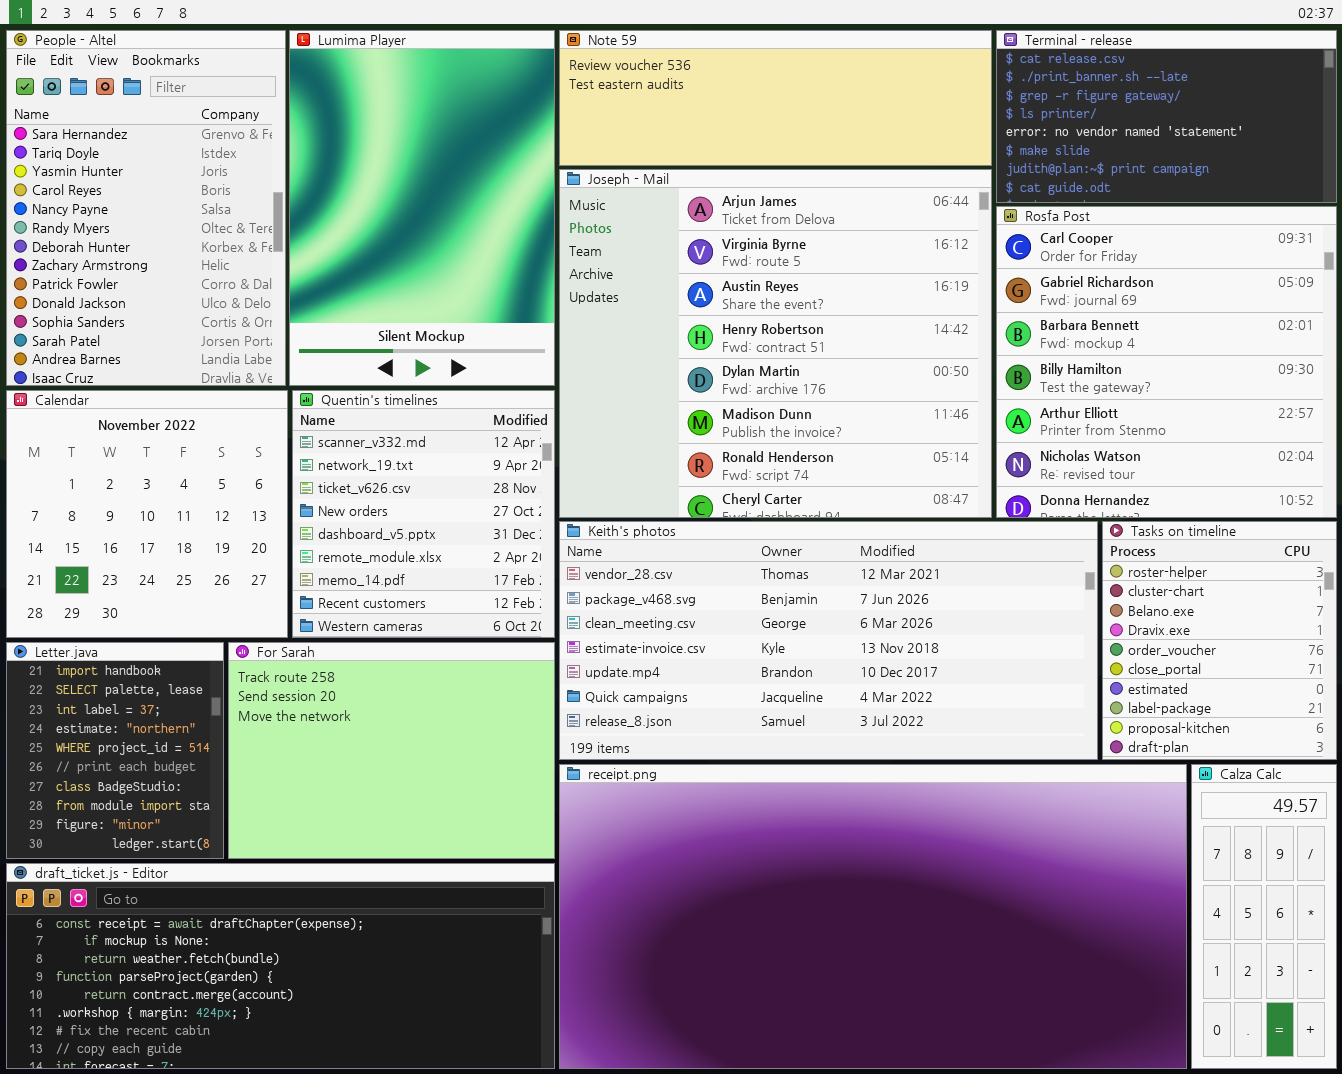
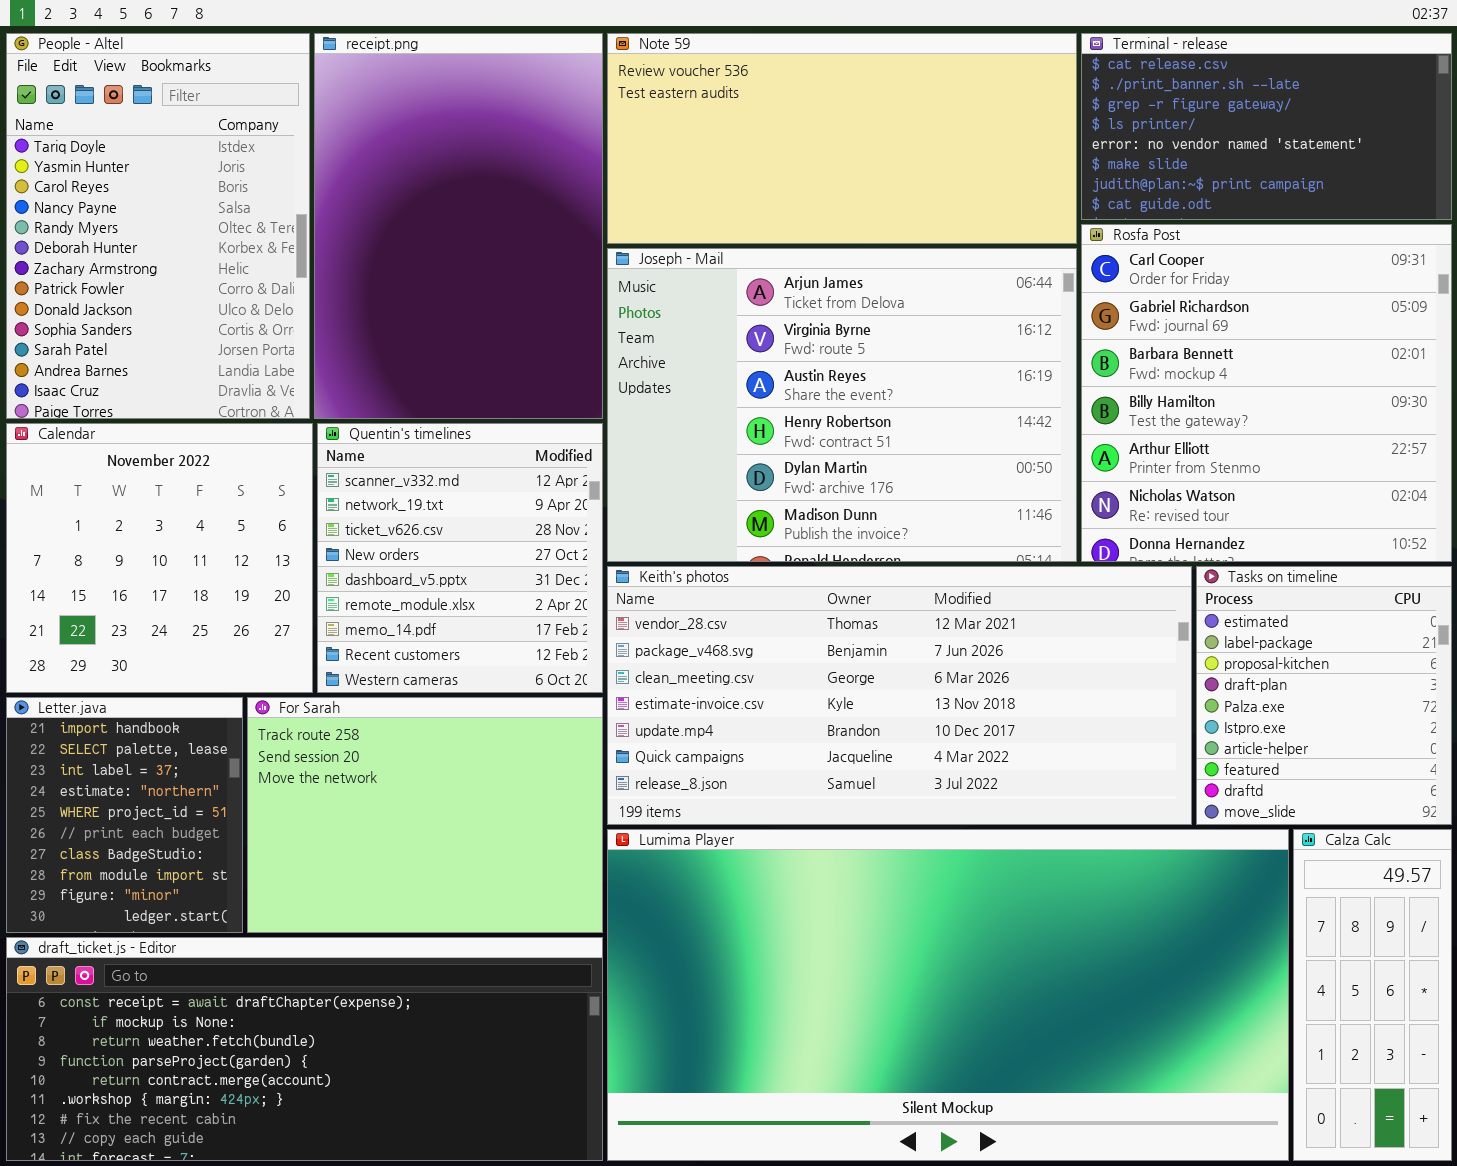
People - Altel: [6,30,286,386] -> [6,33,310,419], scrolled down 1 row
Lumima Player: [289,30,555,386] -> [607,829,1289,1161], moved, resized
Note 59: [559,30,992,166] -> [607,33,1077,244], resized
Joseph - Mail: [559,169,992,518] -> [607,248,1077,562], resized
Tasks on timeline: [1102,521,1337,760] -> [1196,566,1452,825], scrolled down 6 rows
receipt.png: [559,764,1187,1069] -> [314,33,603,419], moved, resized

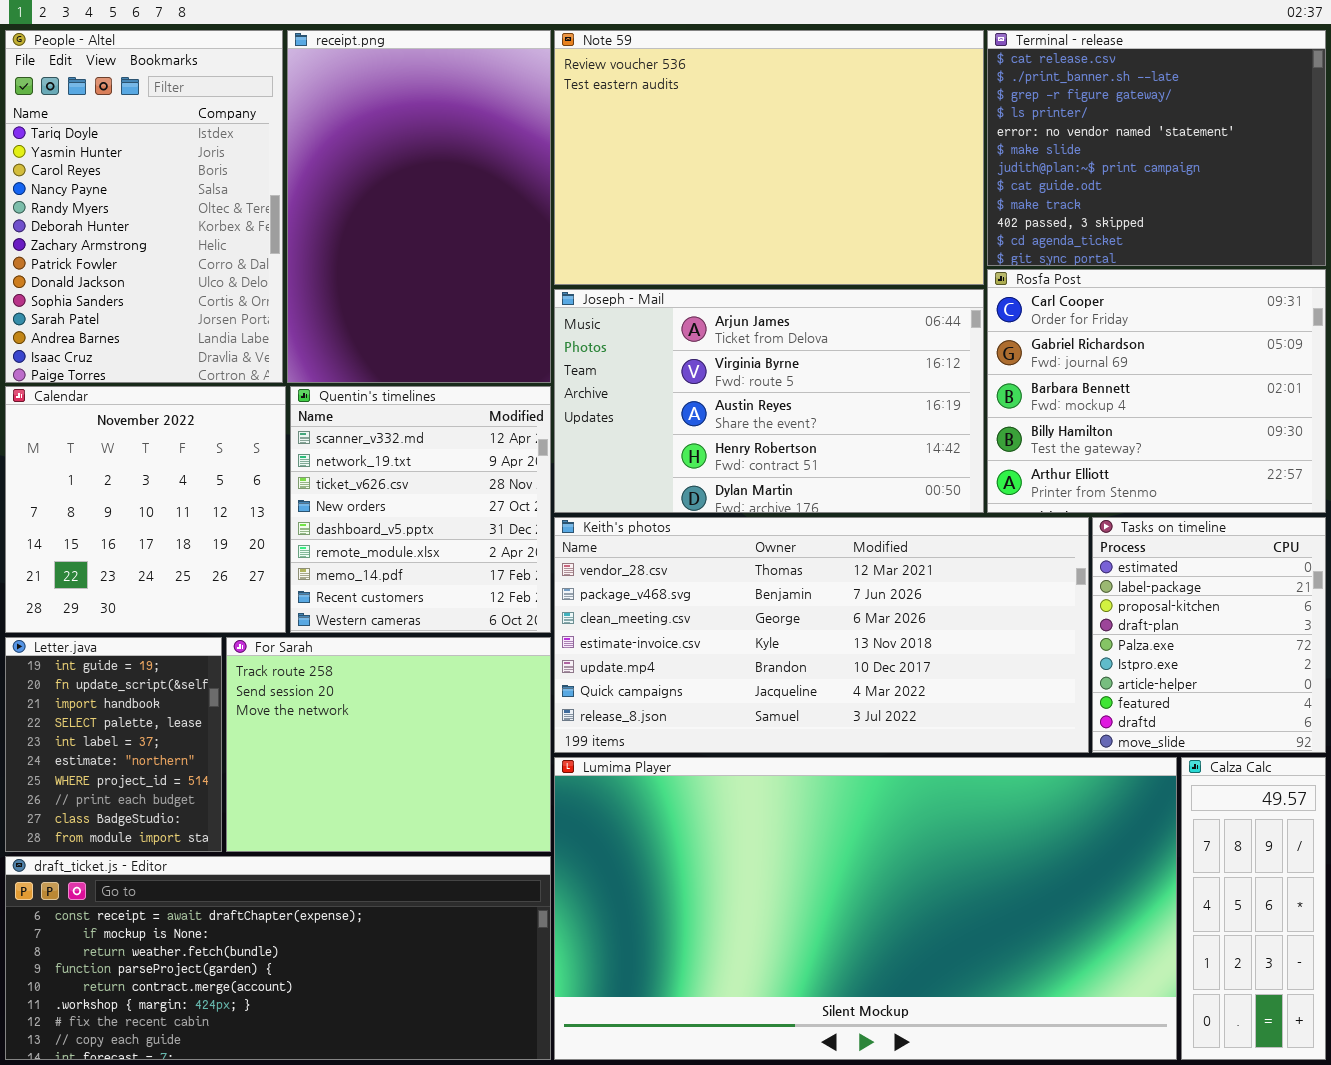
Note 59: [607,33,1077,244] -> [554,30,984,285], resized
Terminal - release: [1081,33,1452,220] -> [987,30,1326,266], resized
Rosfa Post: [1081,224,1452,562] -> [987,269,1326,513], resized
Joseph - Mail: [607,248,1077,562] -> [554,289,984,513], resized
Letter.java: [6,697,243,933] -> [5,637,222,852], scrolled up 2 rows

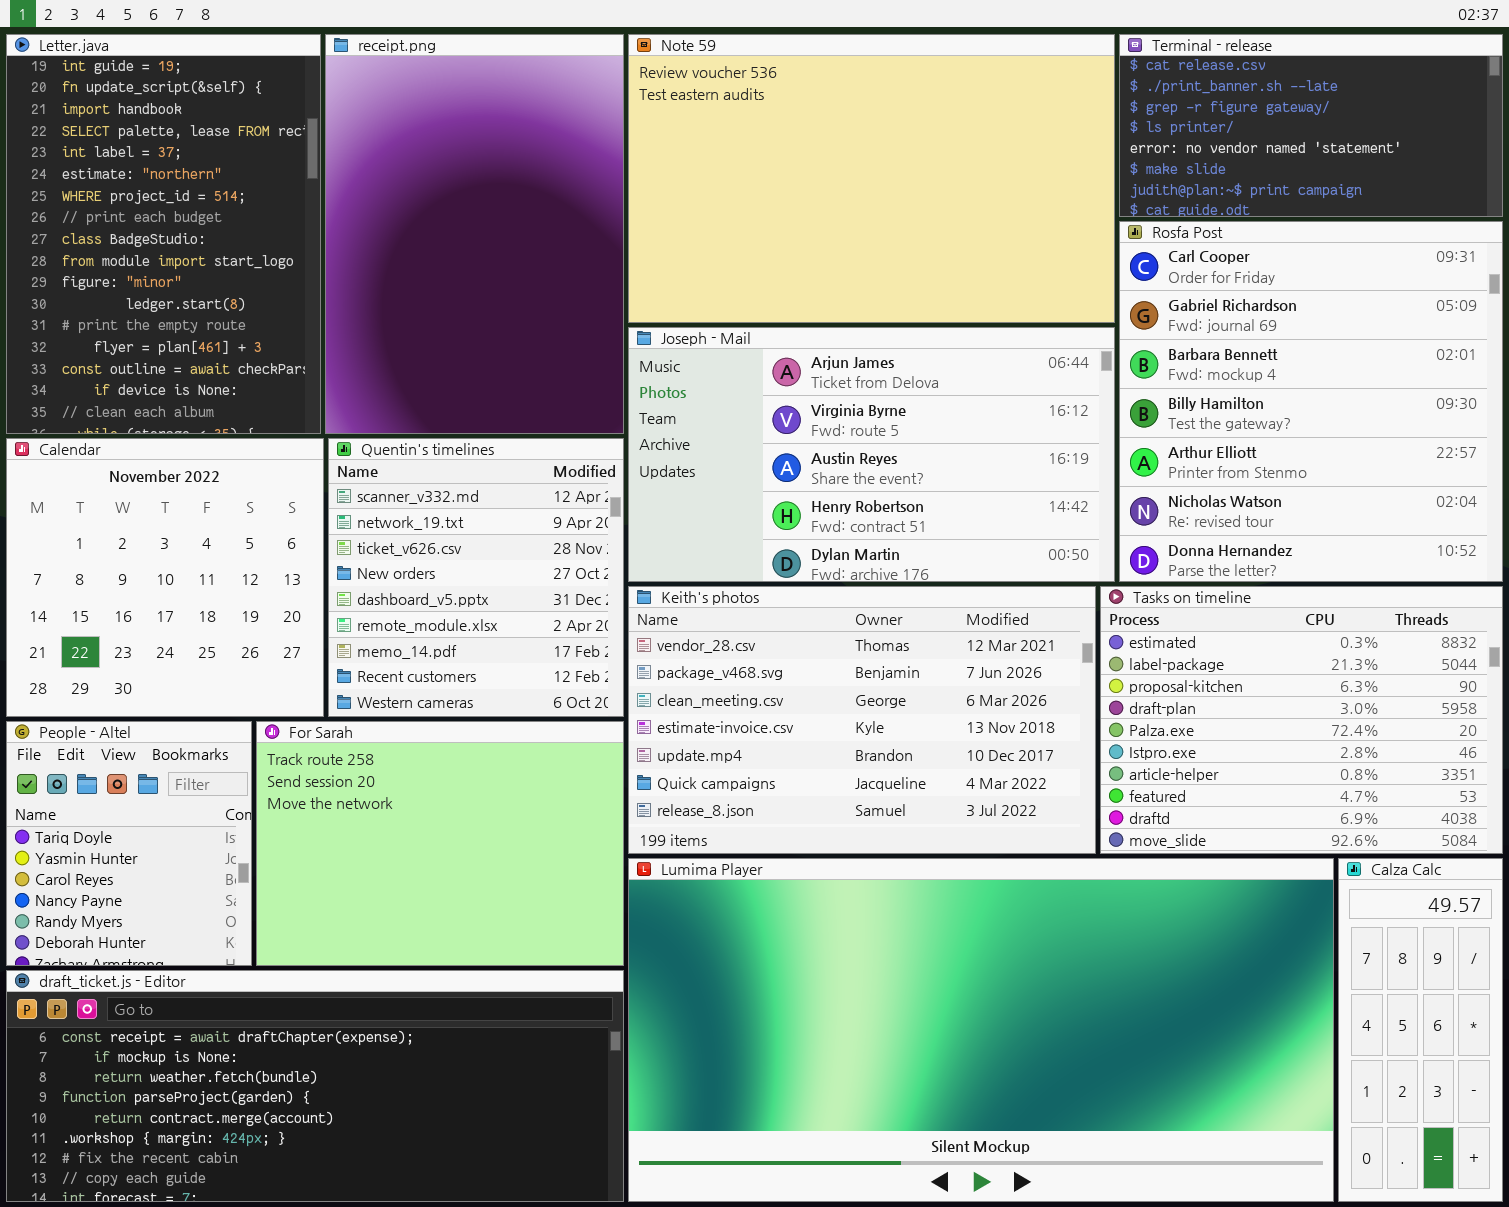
People - Altel: [5,30,283,383] -> [6,721,252,966], moved, resized
Terminal - release: [987,30,1326,266] -> [1119,34,1503,217], resized
Rosfa Post: [987,269,1326,513] -> [1119,221,1503,582], resized
Keith's photos: [554,517,1089,753] -> [628,586,1096,854], resized
Tasks on timeline: [1092,517,1326,753] -> [1100,586,1503,854], resized
Letter.java: [5,637,222,852] -> [6,34,321,434], moved, resized

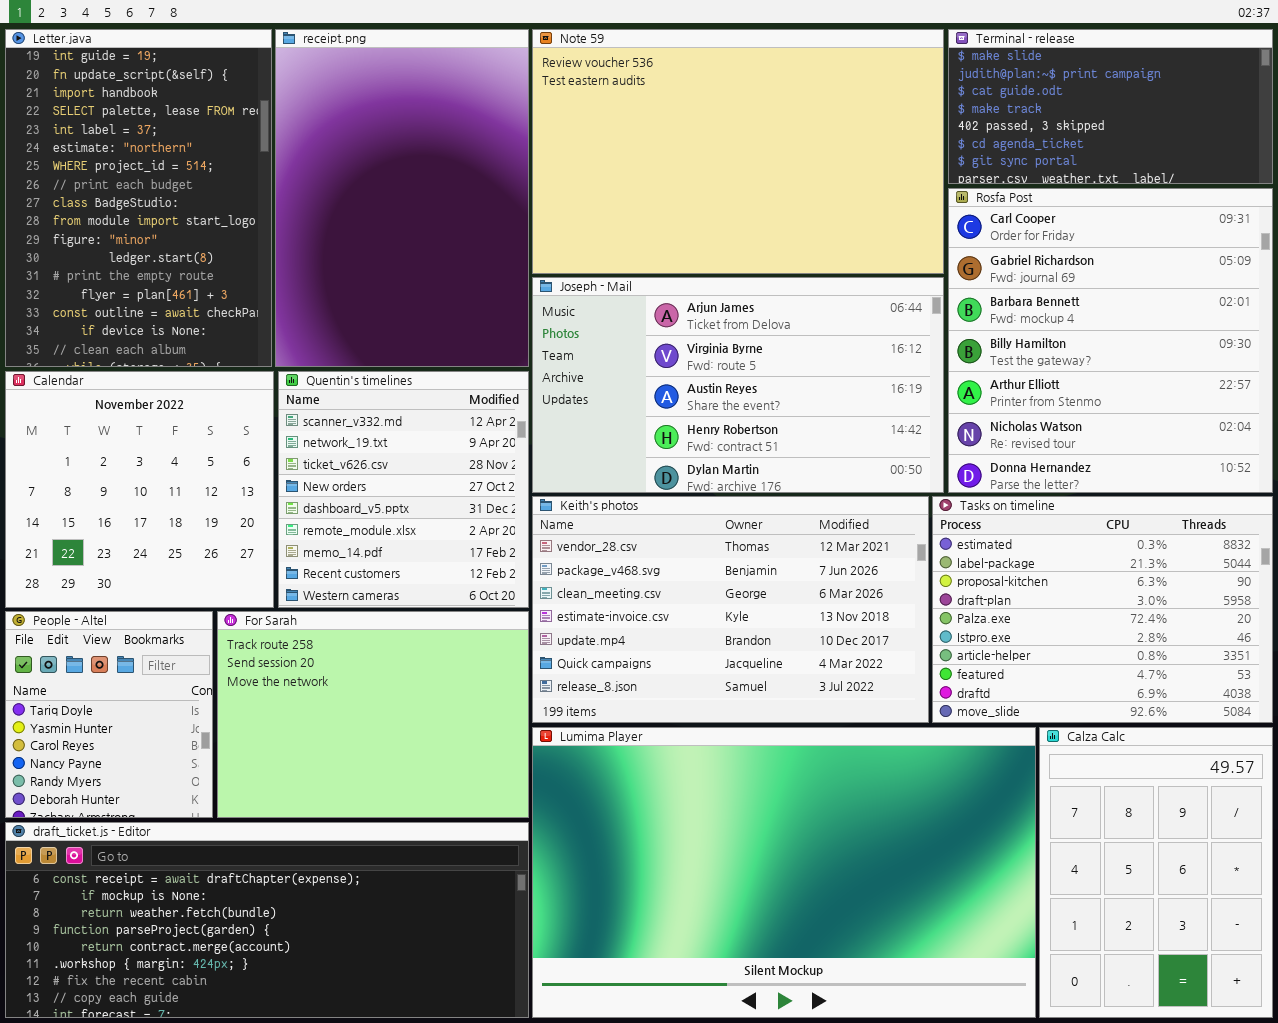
Terminal - release: [1119,34,1503,217] -> [948,29,1273,184], scrolled down 5 rows
Lumima Player: [628,858,1334,1202] -> [532,727,1036,1018], resized
Calza Calc: [1338,858,1503,1202] -> [1039,727,1273,1018], resized

